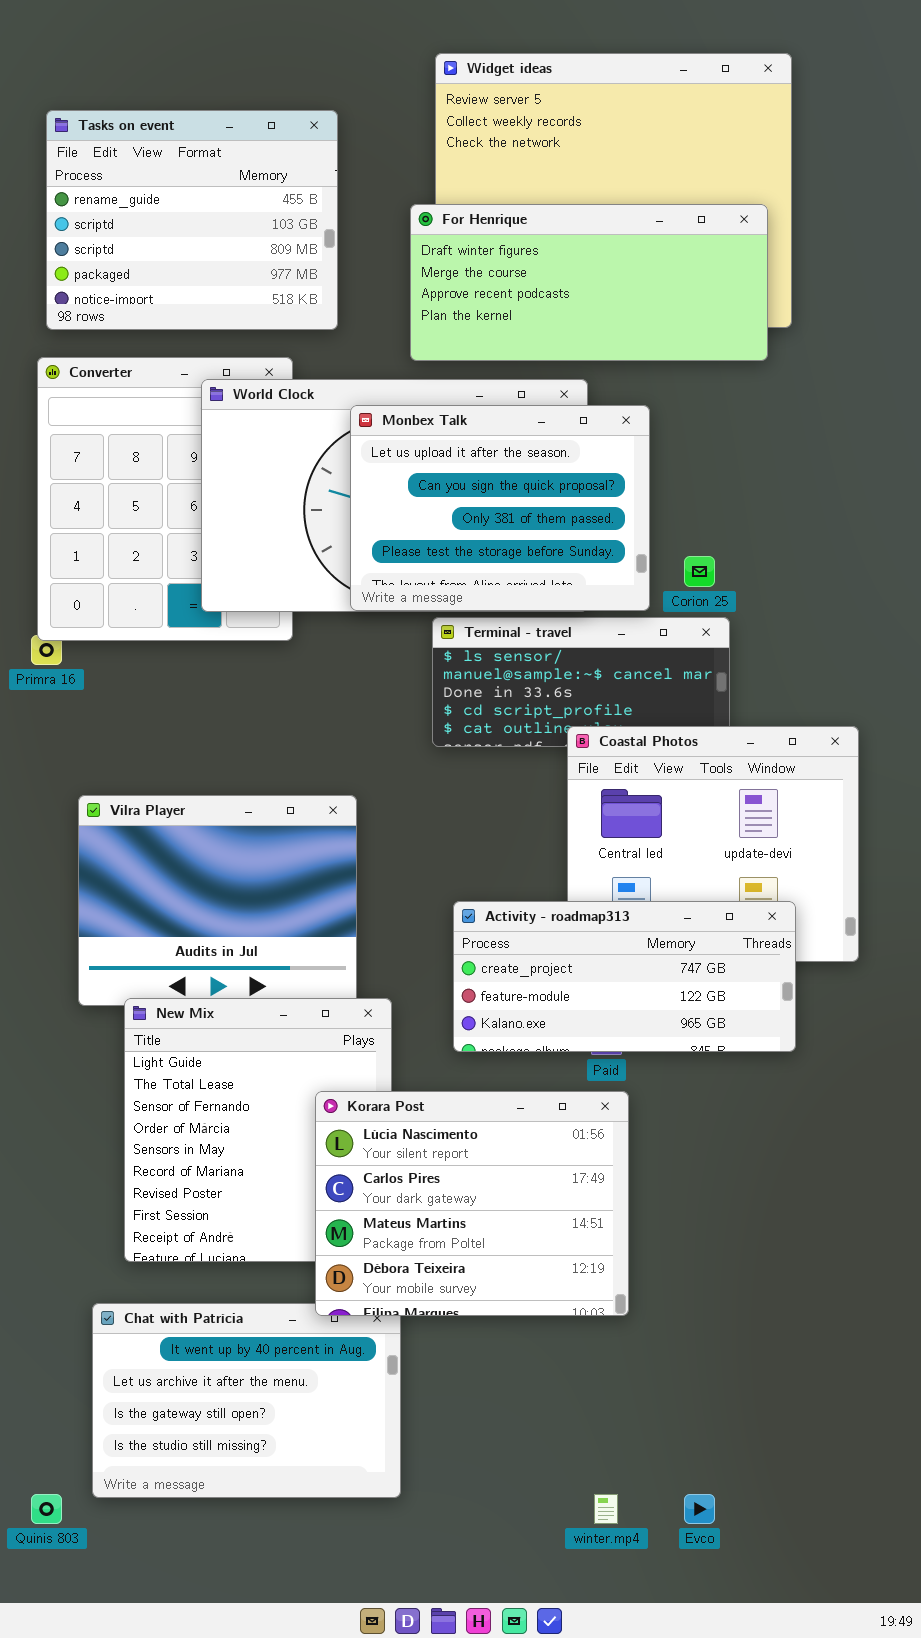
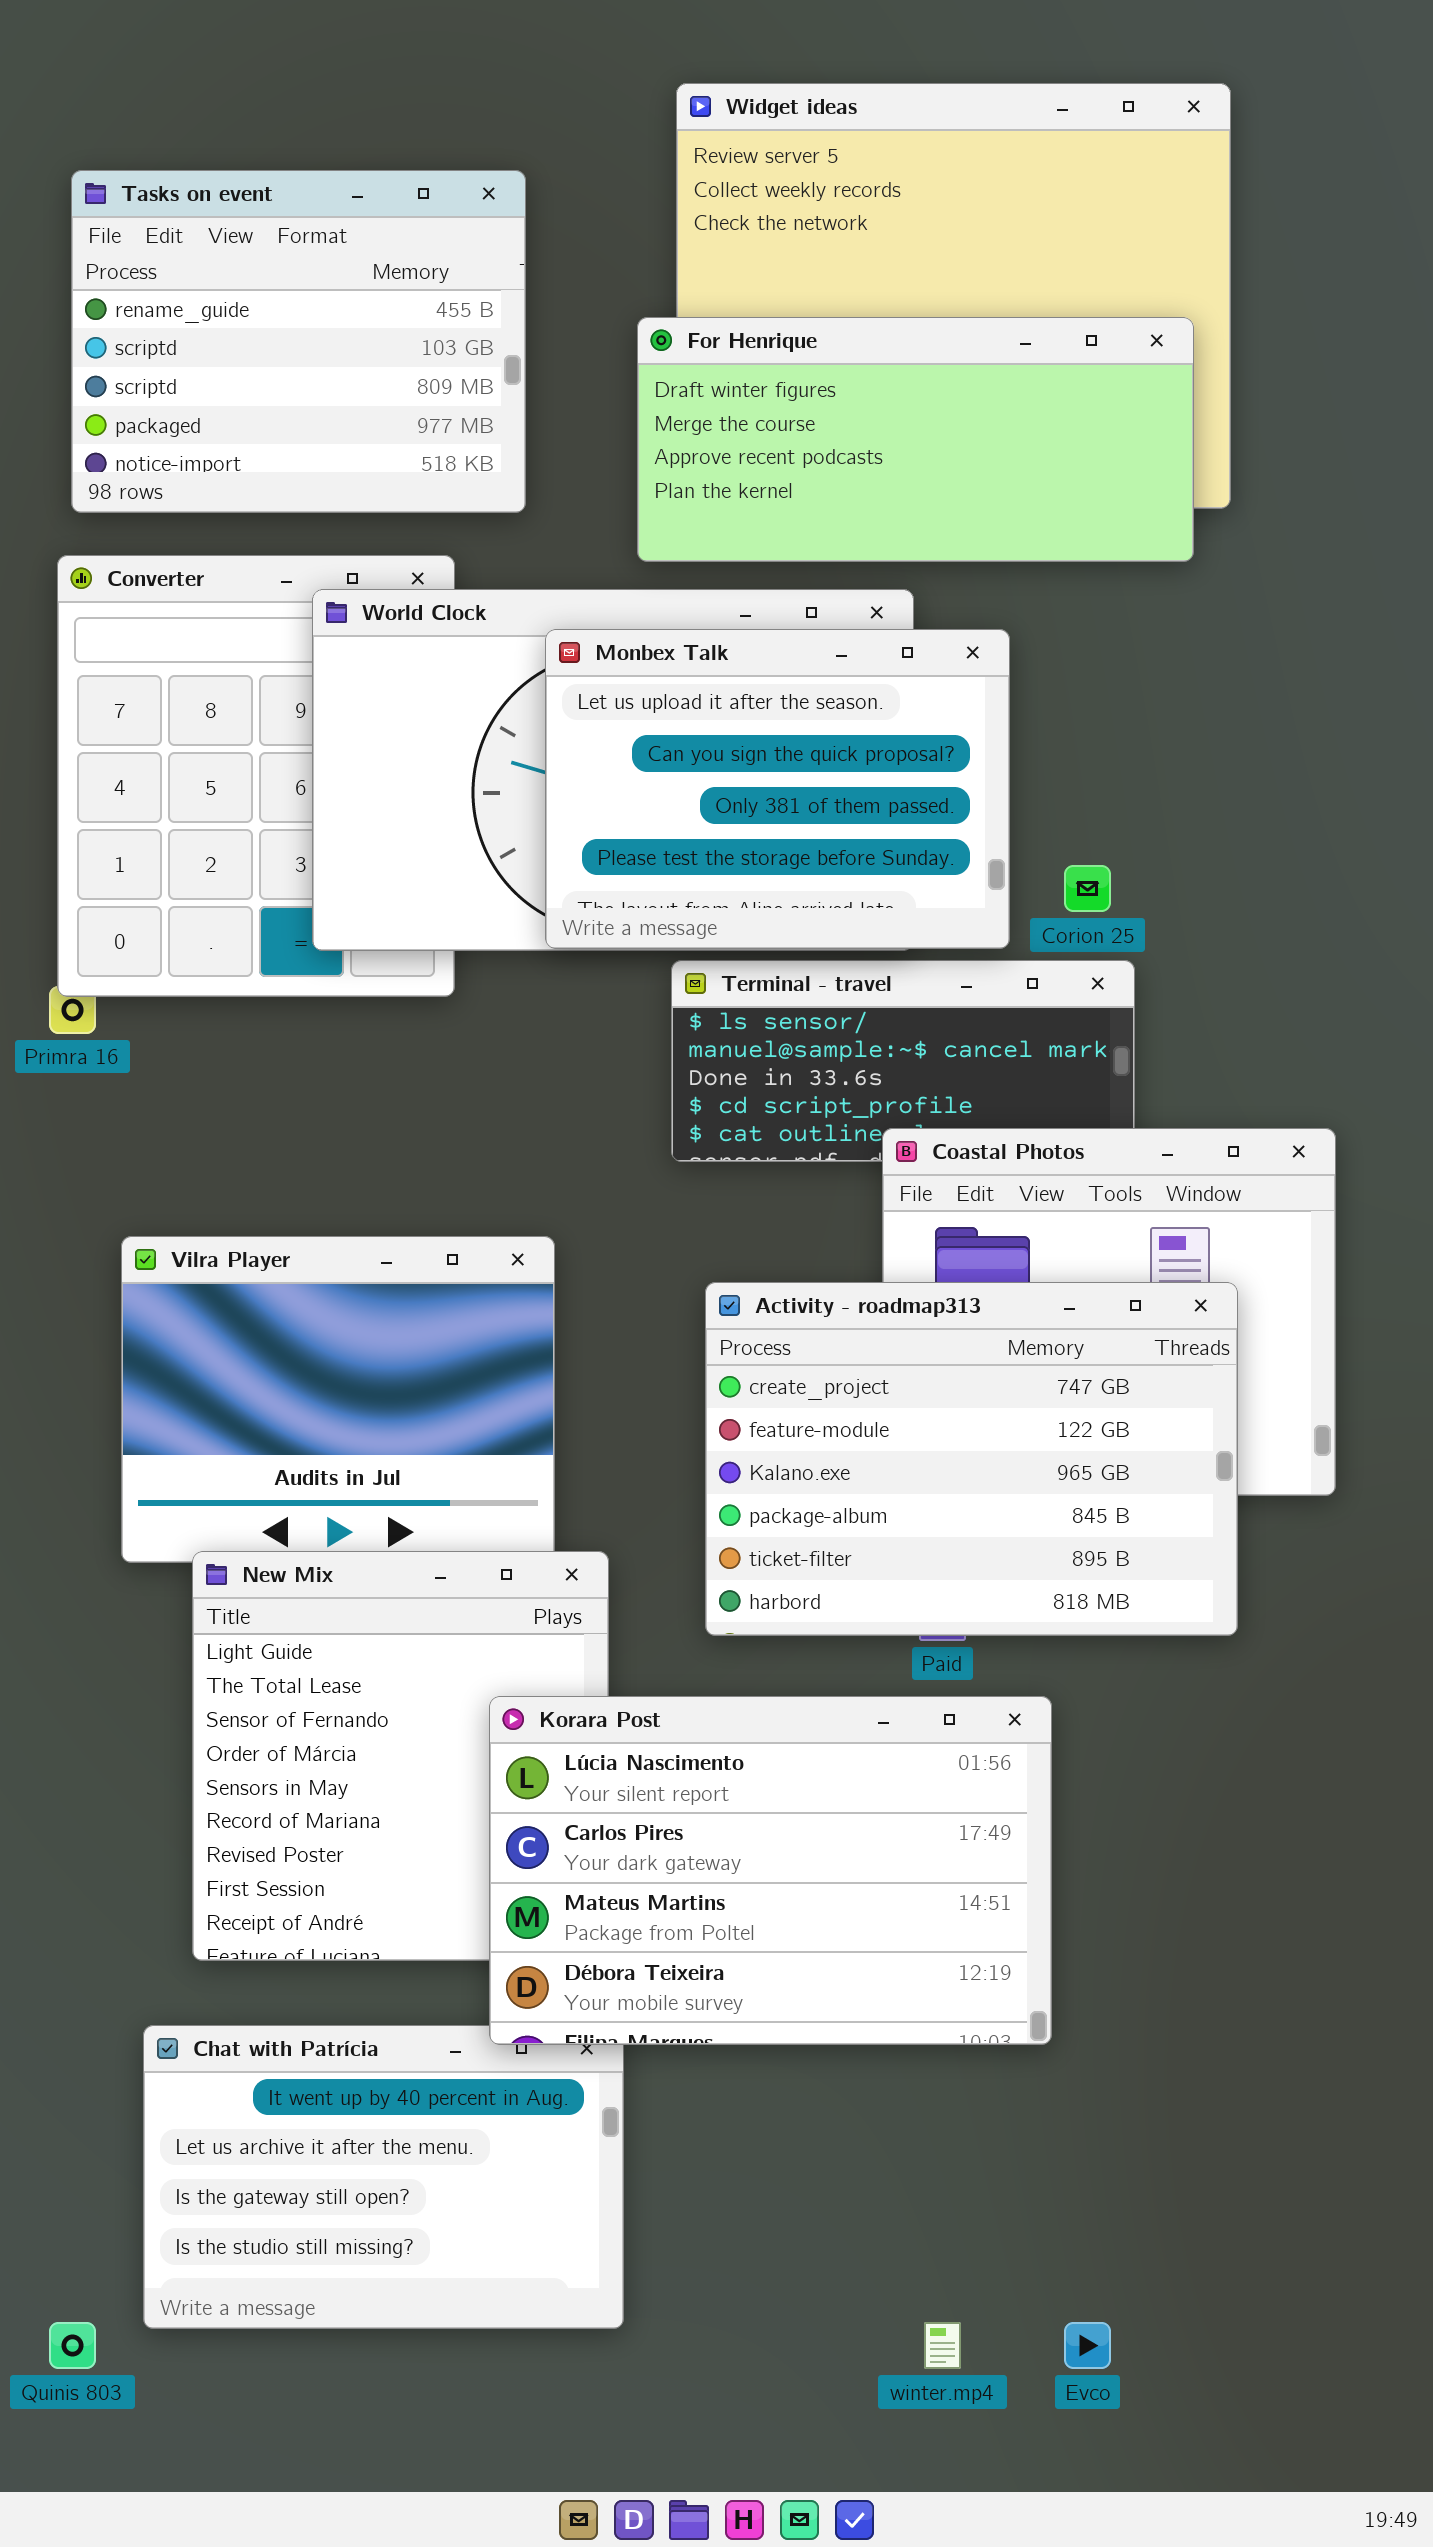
Activity - roadmap313: [453,901,796,1052] -> [705,1282,1238,1636], resized
Korara Post: [315,1091,629,1316] -> [489,1696,1052,2045], resized

